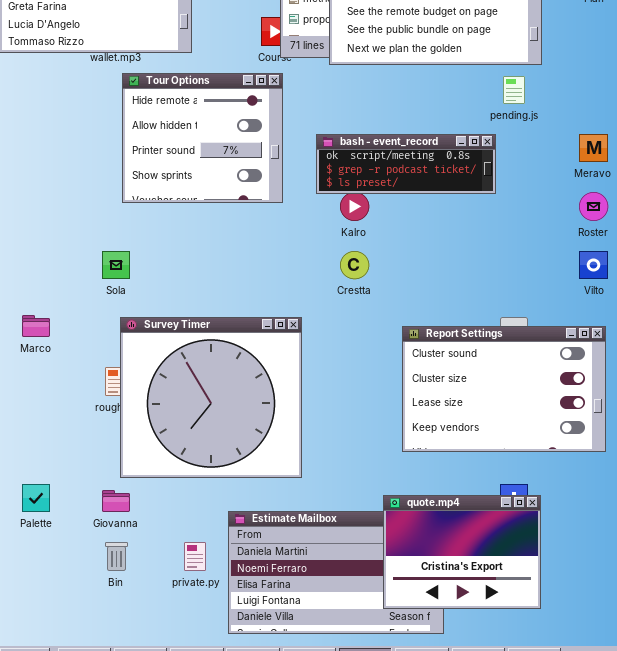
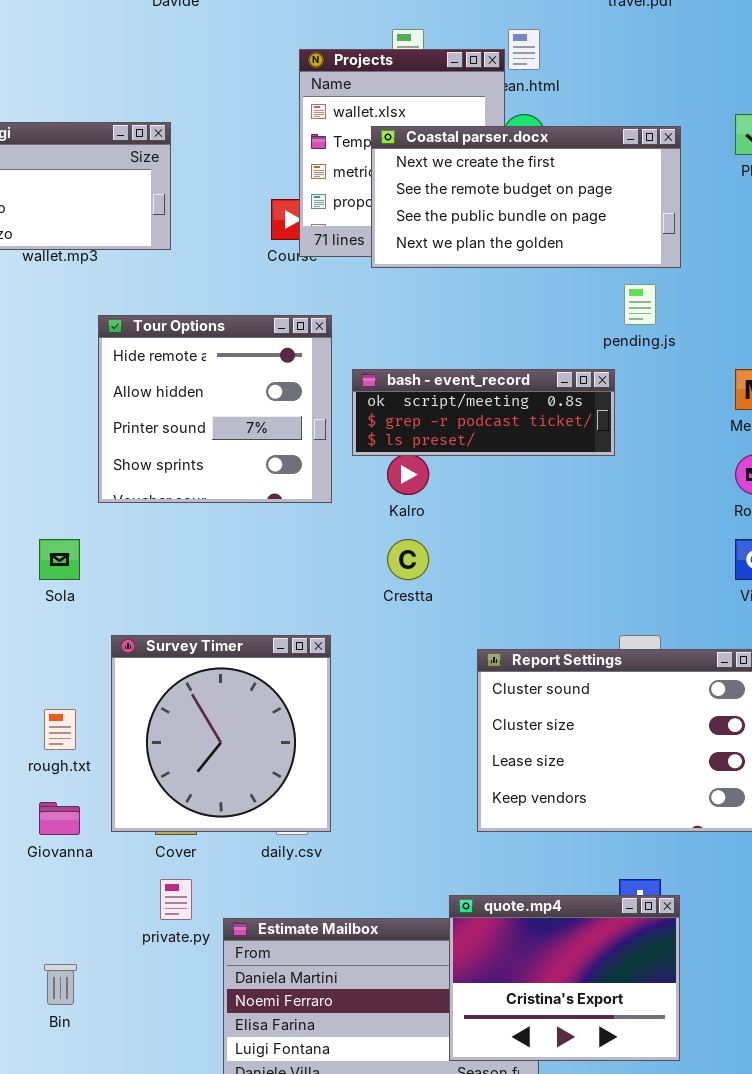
Tour Options: [122,73,283,203] -> [98,315,332,503], moved
Survey Timer: [120,317,302,478] -> [111,635,331,832], resized
Giovanna: [102,490,130,512] -> [39,802,80,835], moved
private.py: [184,542,206,571] -> [160,879,192,920], moved

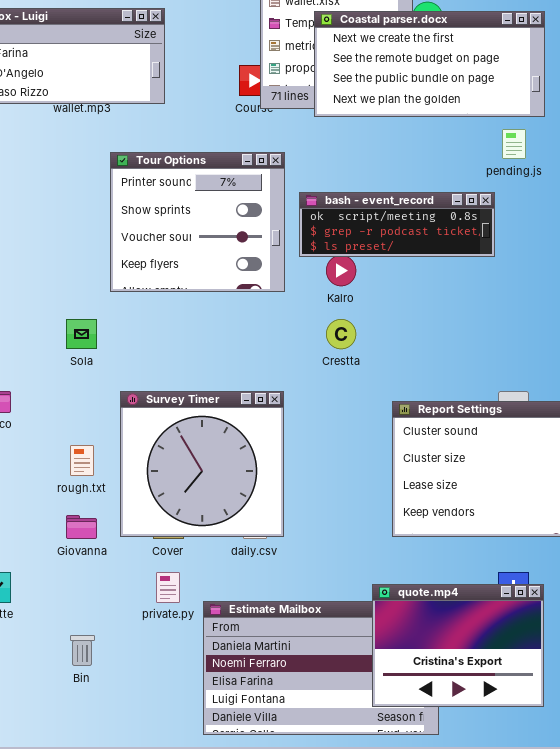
Tour Options: [98,315,332,503] -> [110,152,285,292], scrolled down 2 rows

